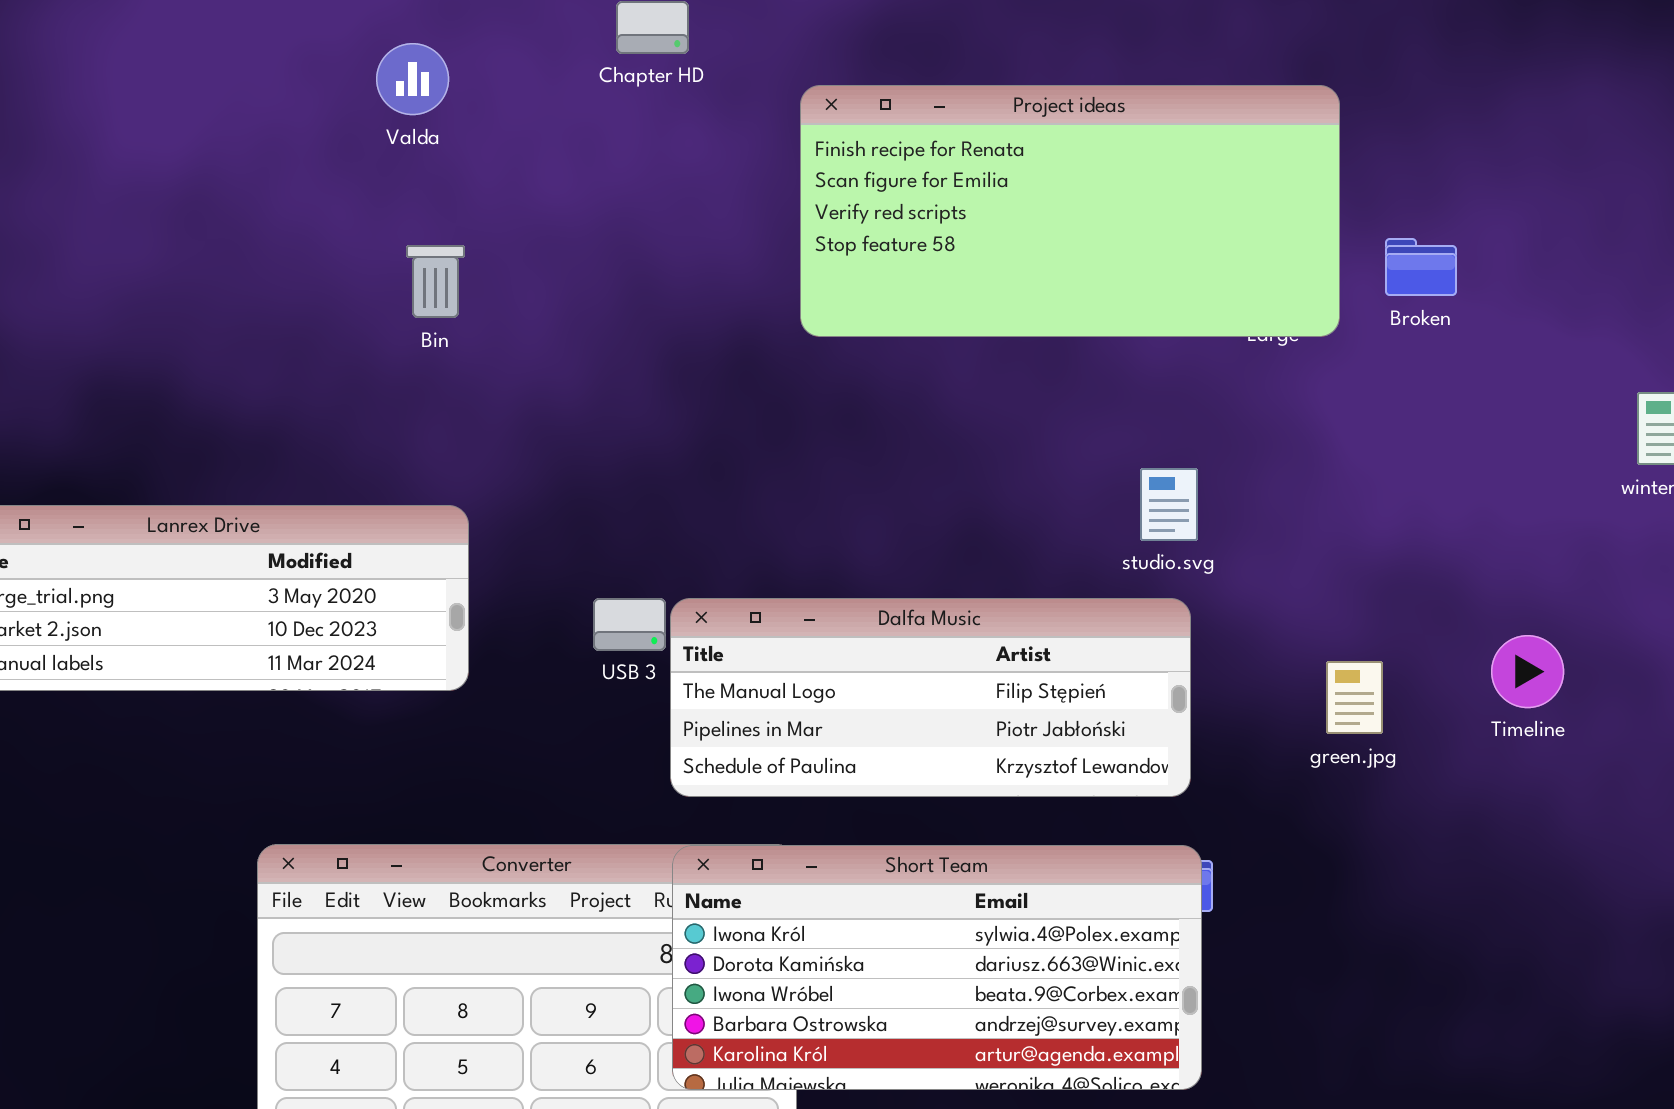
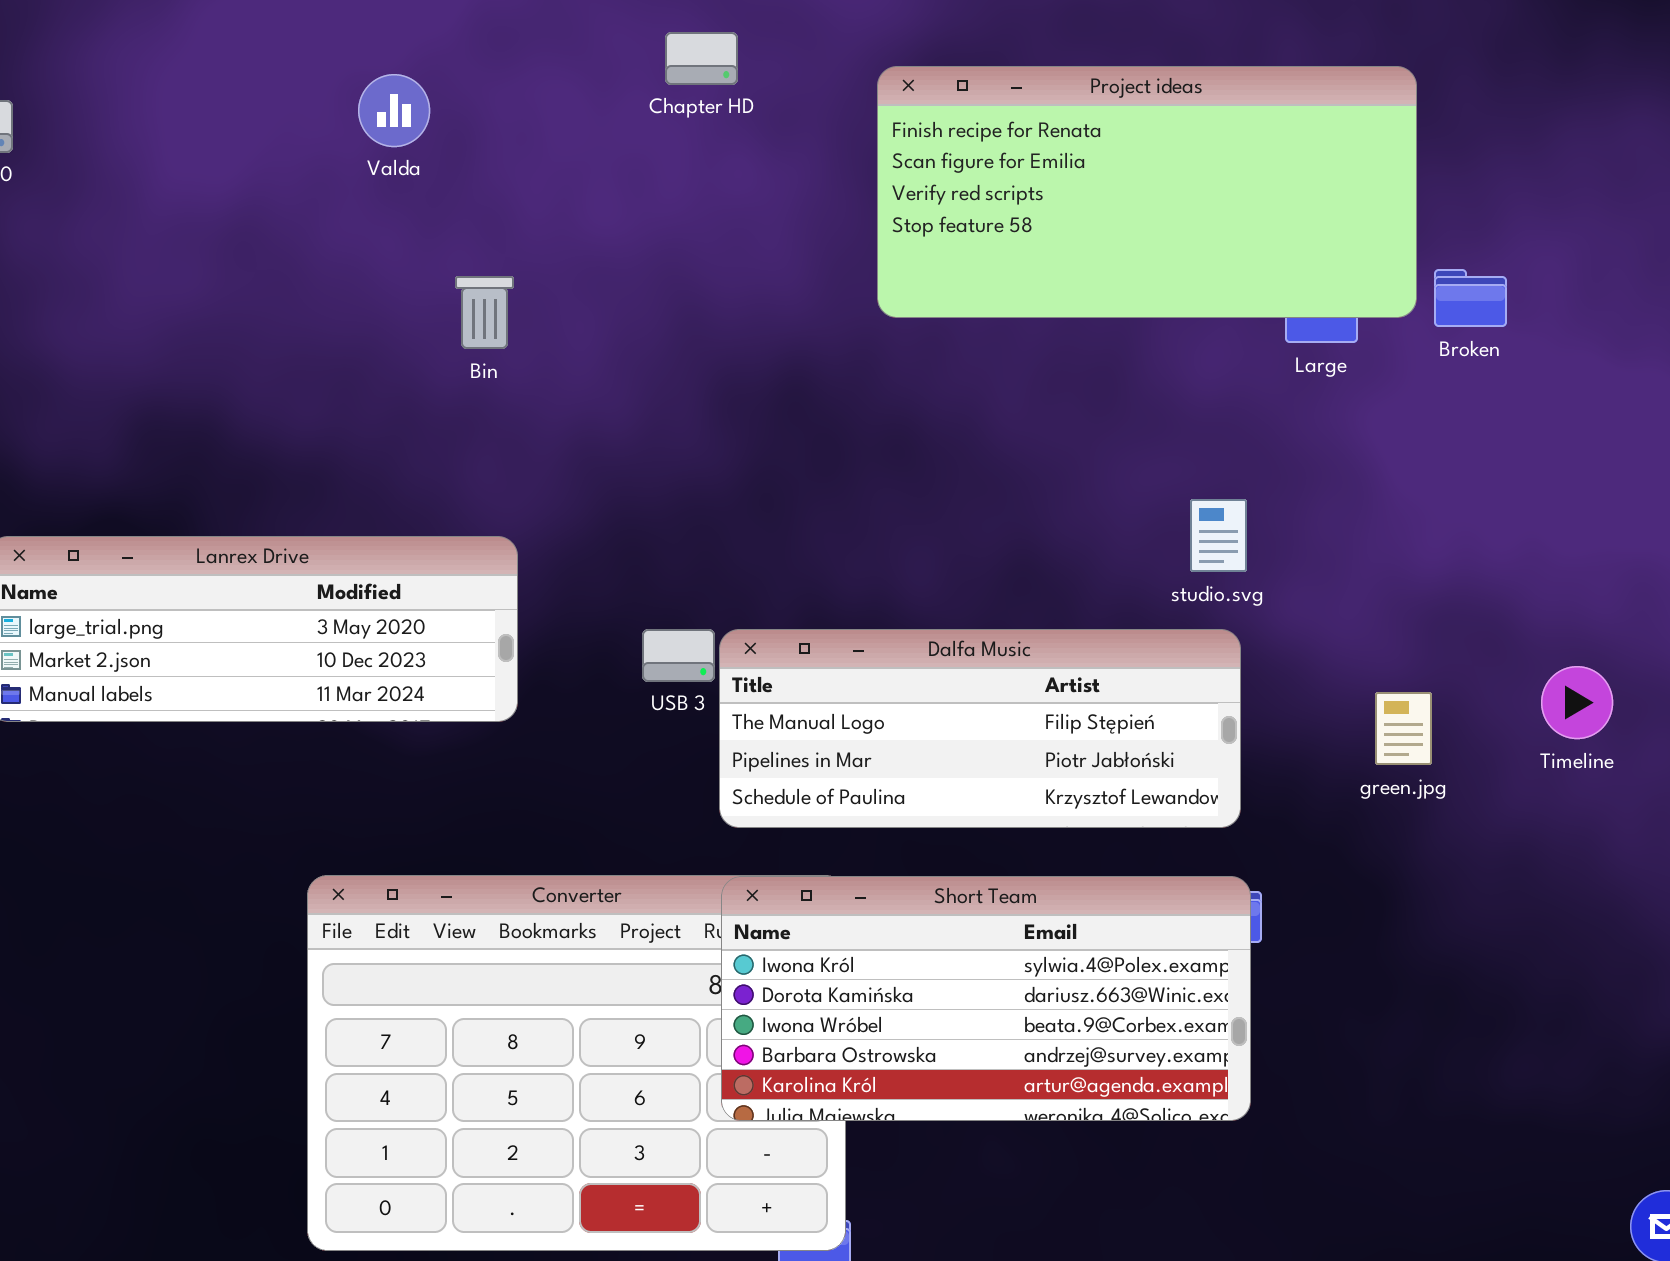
Valda: [376,43,449,115] -> [358,74,430,147], moved
Project ideas: [800,85,1340,337] -> [877,66,1417,318], moved

